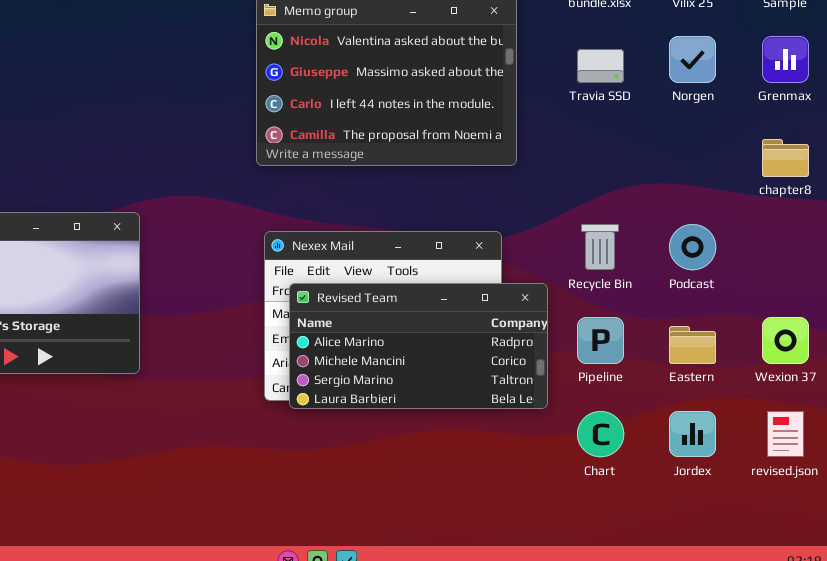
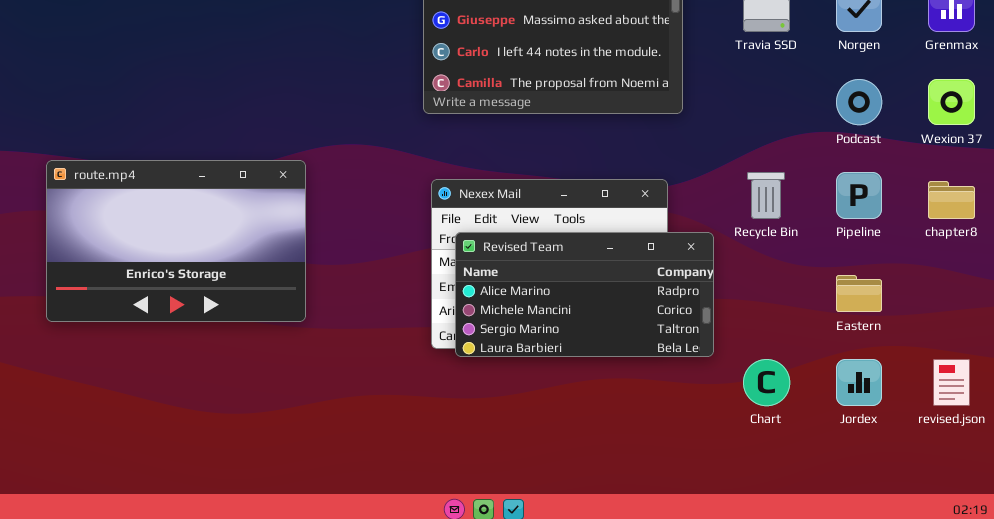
chapter8: [762,139,809,177] -> [928,181,975,219], moved
Podcast: [669,224,716,270] -> [836,79,882,125], moved
Pipeline: [577,317,624,364] -> [836,172,882,219], moved
Wexion 37: [762,317,809,364] -> [928,79,975,125], moved

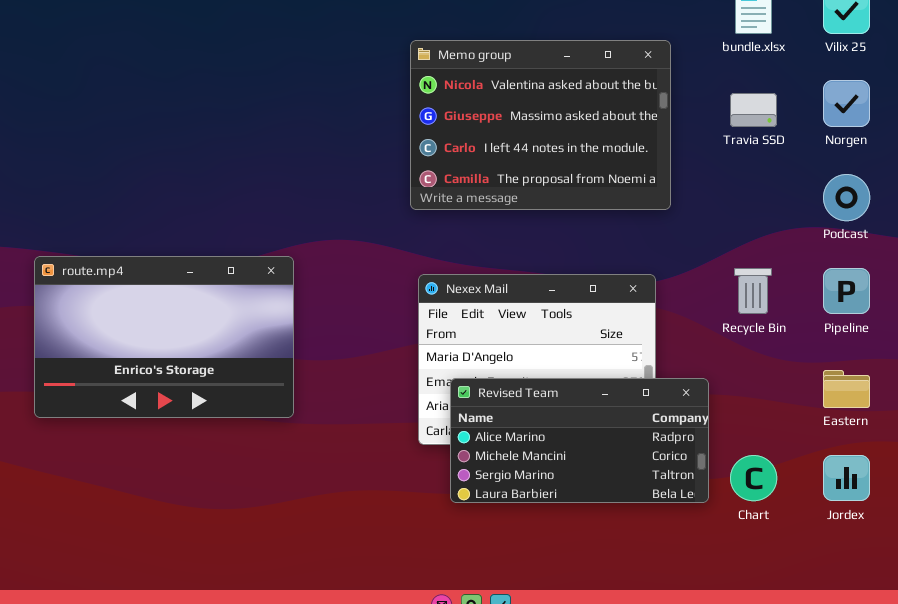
Revised Team: [455,232,714,357] -> [450,378,709,503], moved

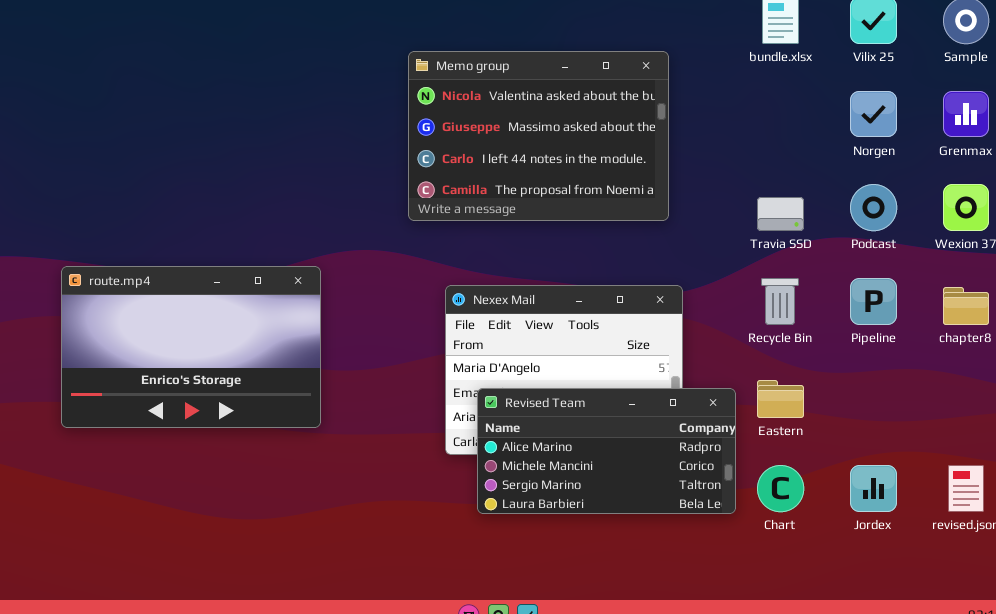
Memo group: [410,40,671,210] -> [408,51,669,221], moved
Travia SSD: [730,93,777,127] -> [757,197,804,231], moved
Eastern: [823,370,870,408] -> [757,380,804,418], moved

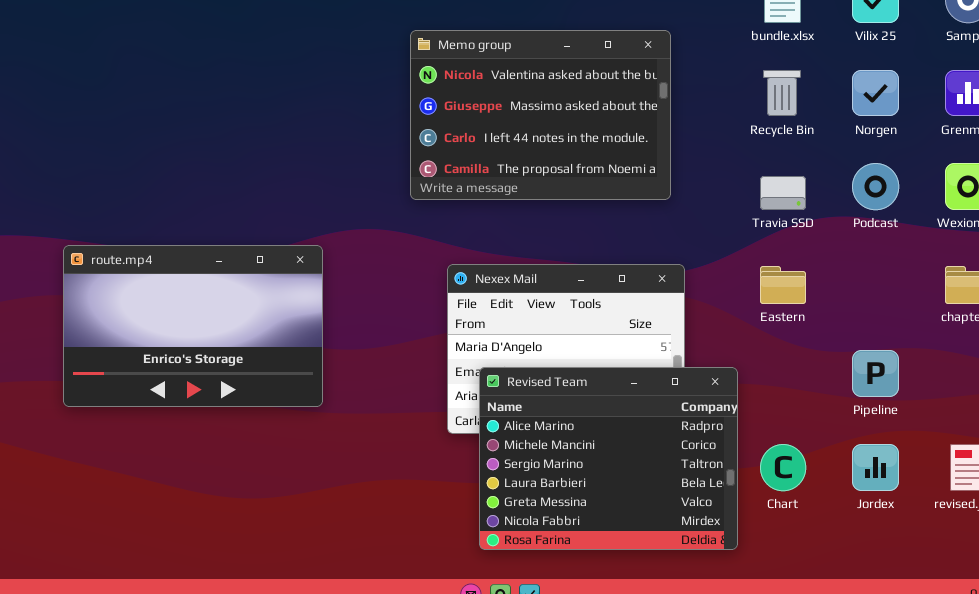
Recycle Bin: [761,278,799,325] -> [763,70,801,116], moved
Pipeline: [850,278,897,325] -> [852,350,899,397], moved
Eastern: [757,380,804,418] -> [760,266,806,304], moved
Revised Team: [477,388,736,514] -> [479,367,738,550], resized

